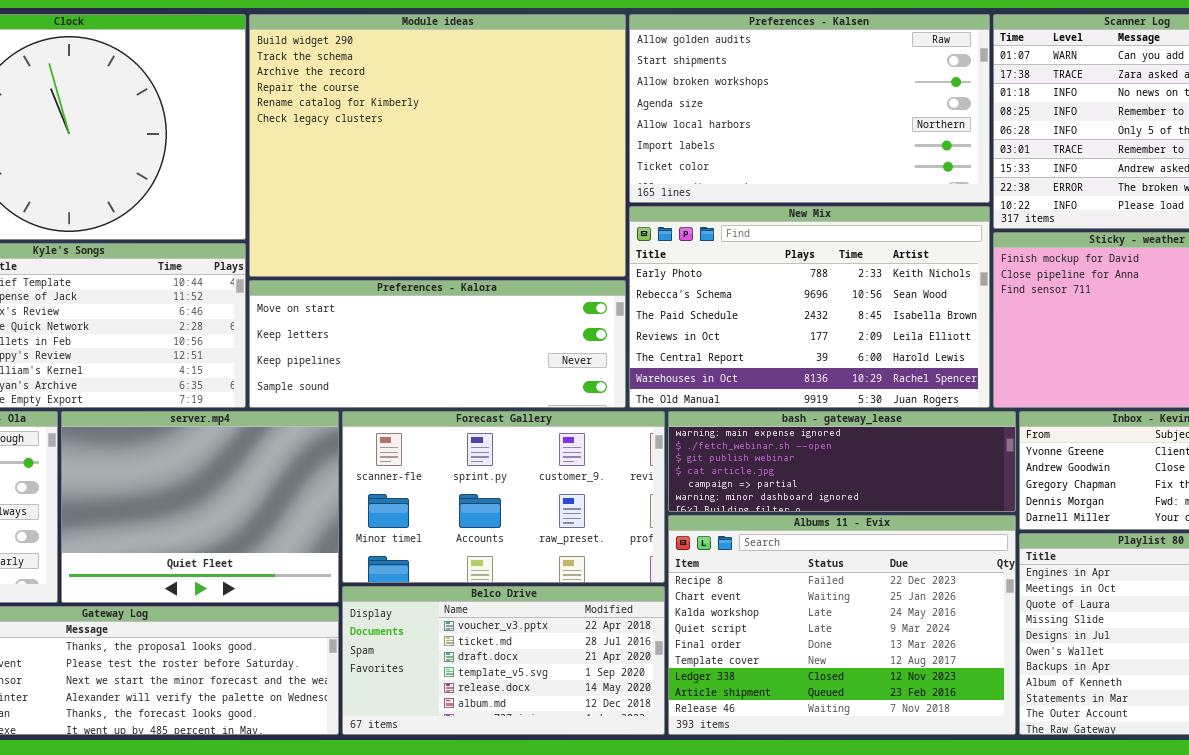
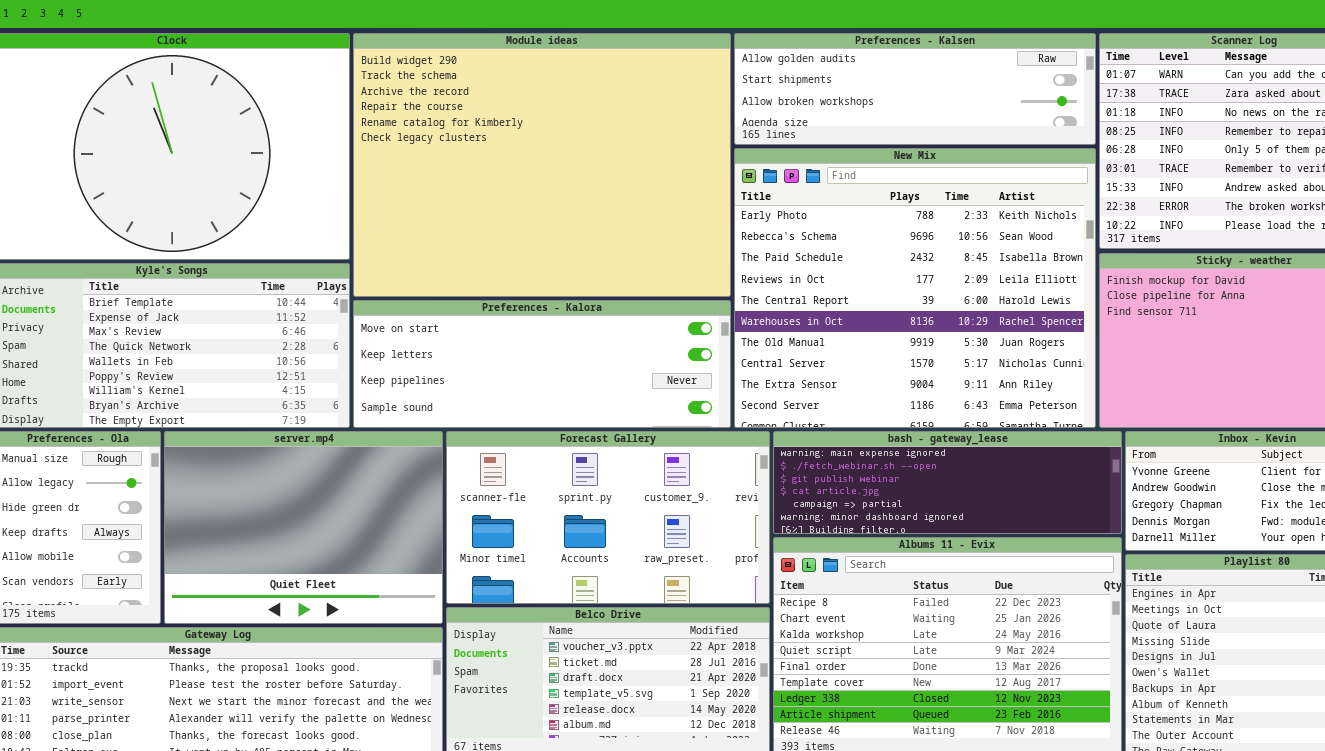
Preferences - Kalsen: [629,14,990,203] -> [734,33,1096,145], resized
New Mix: [629,206,990,408] -> [734,148,1096,428], resized

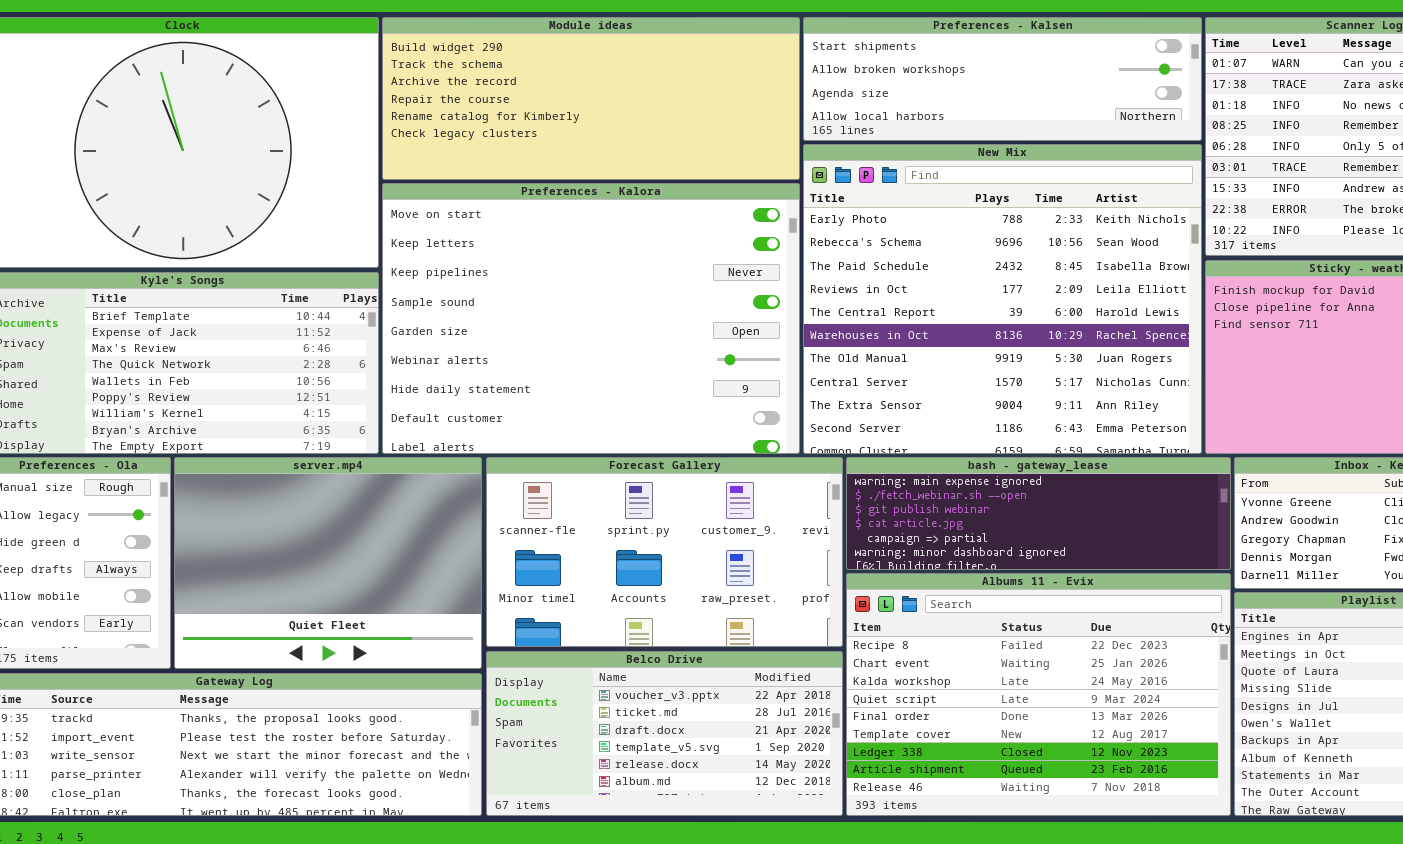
Module ideas: [353,33,731,297] -> [382,17,800,180], resized
Preferences - Kalsen: [734,33,1096,145] -> [803,17,1202,141], scrolled down 1 row
Preferences - Kalora: [353,300,731,428] -> [382,183,800,454], resized

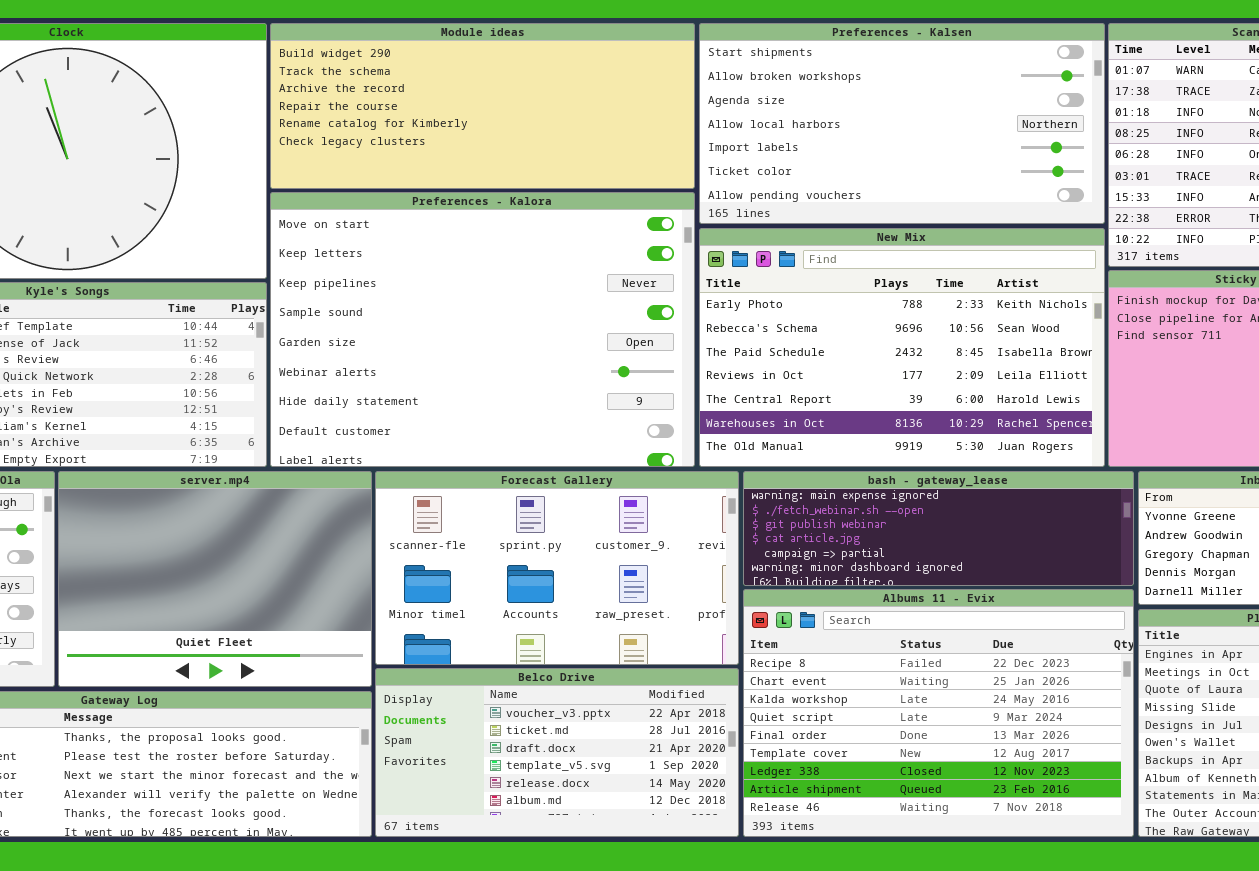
Preferences - Kalsen: [803,17,1202,141] -> [699,23,1105,224], resized
New Mix: [803,144,1202,454] -> [699,228,1105,467], resized

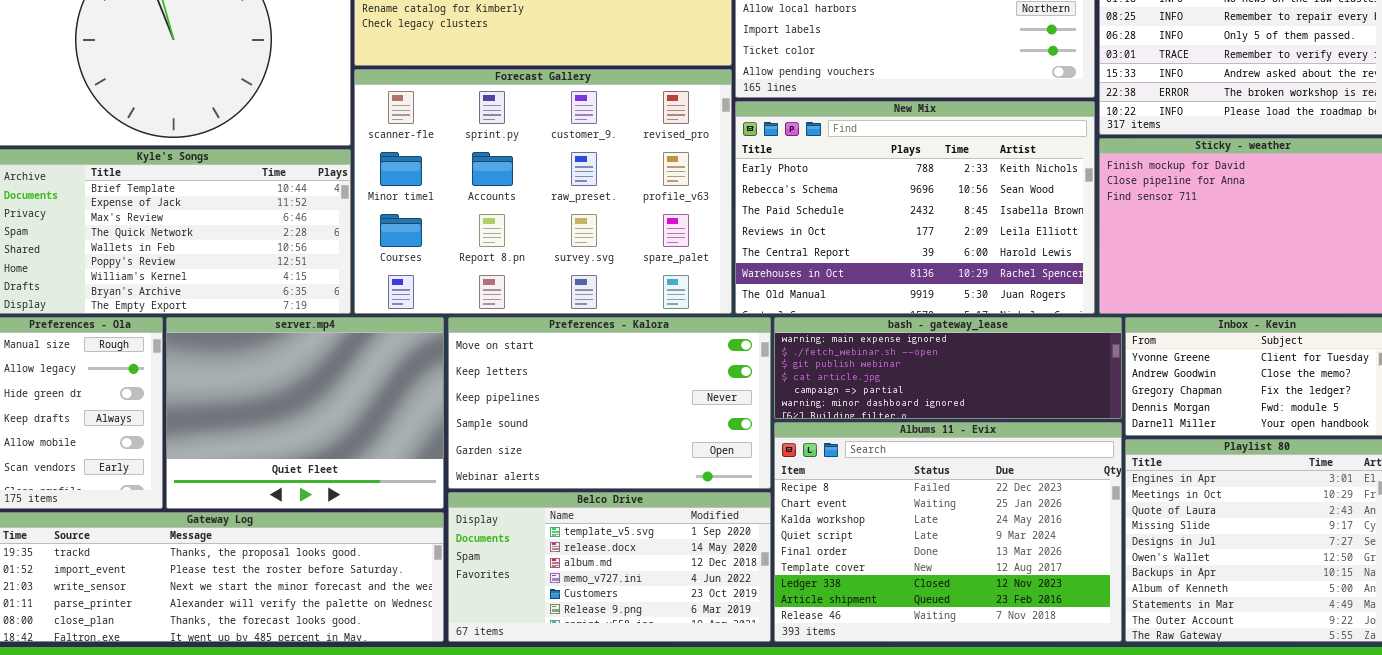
Preferences - Kalora: [270,192,695,467] -> [448,317,771,489], moved, resized
Forecast Gallery: [375,471,739,665] -> [354,69,732,314], moved, resized
Belco Drive: [375,668,739,837] -> [448,492,771,642], scrolled down 3 rows

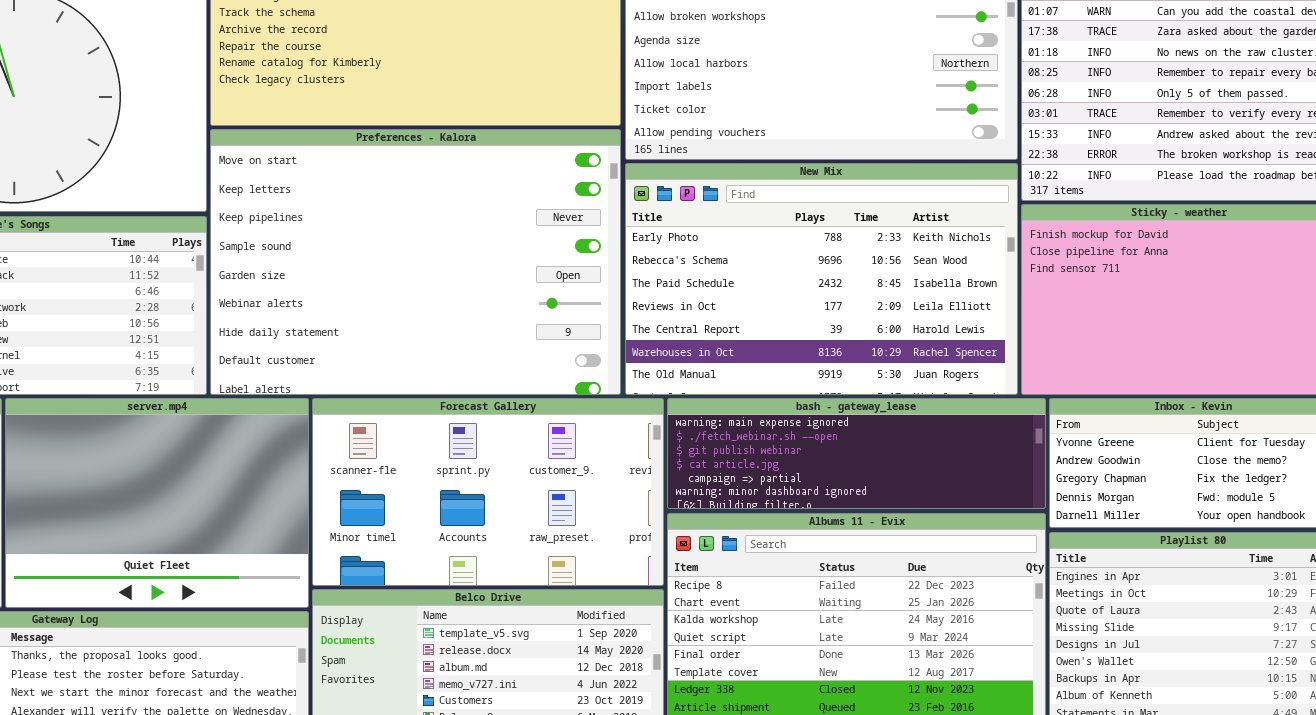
Forecast Gallery: [354,69,732,314] -> [312,398,664,586], moved, resized
Preferences - Kalora: [448,317,771,489] -> [210,129,621,395], moved, resized

